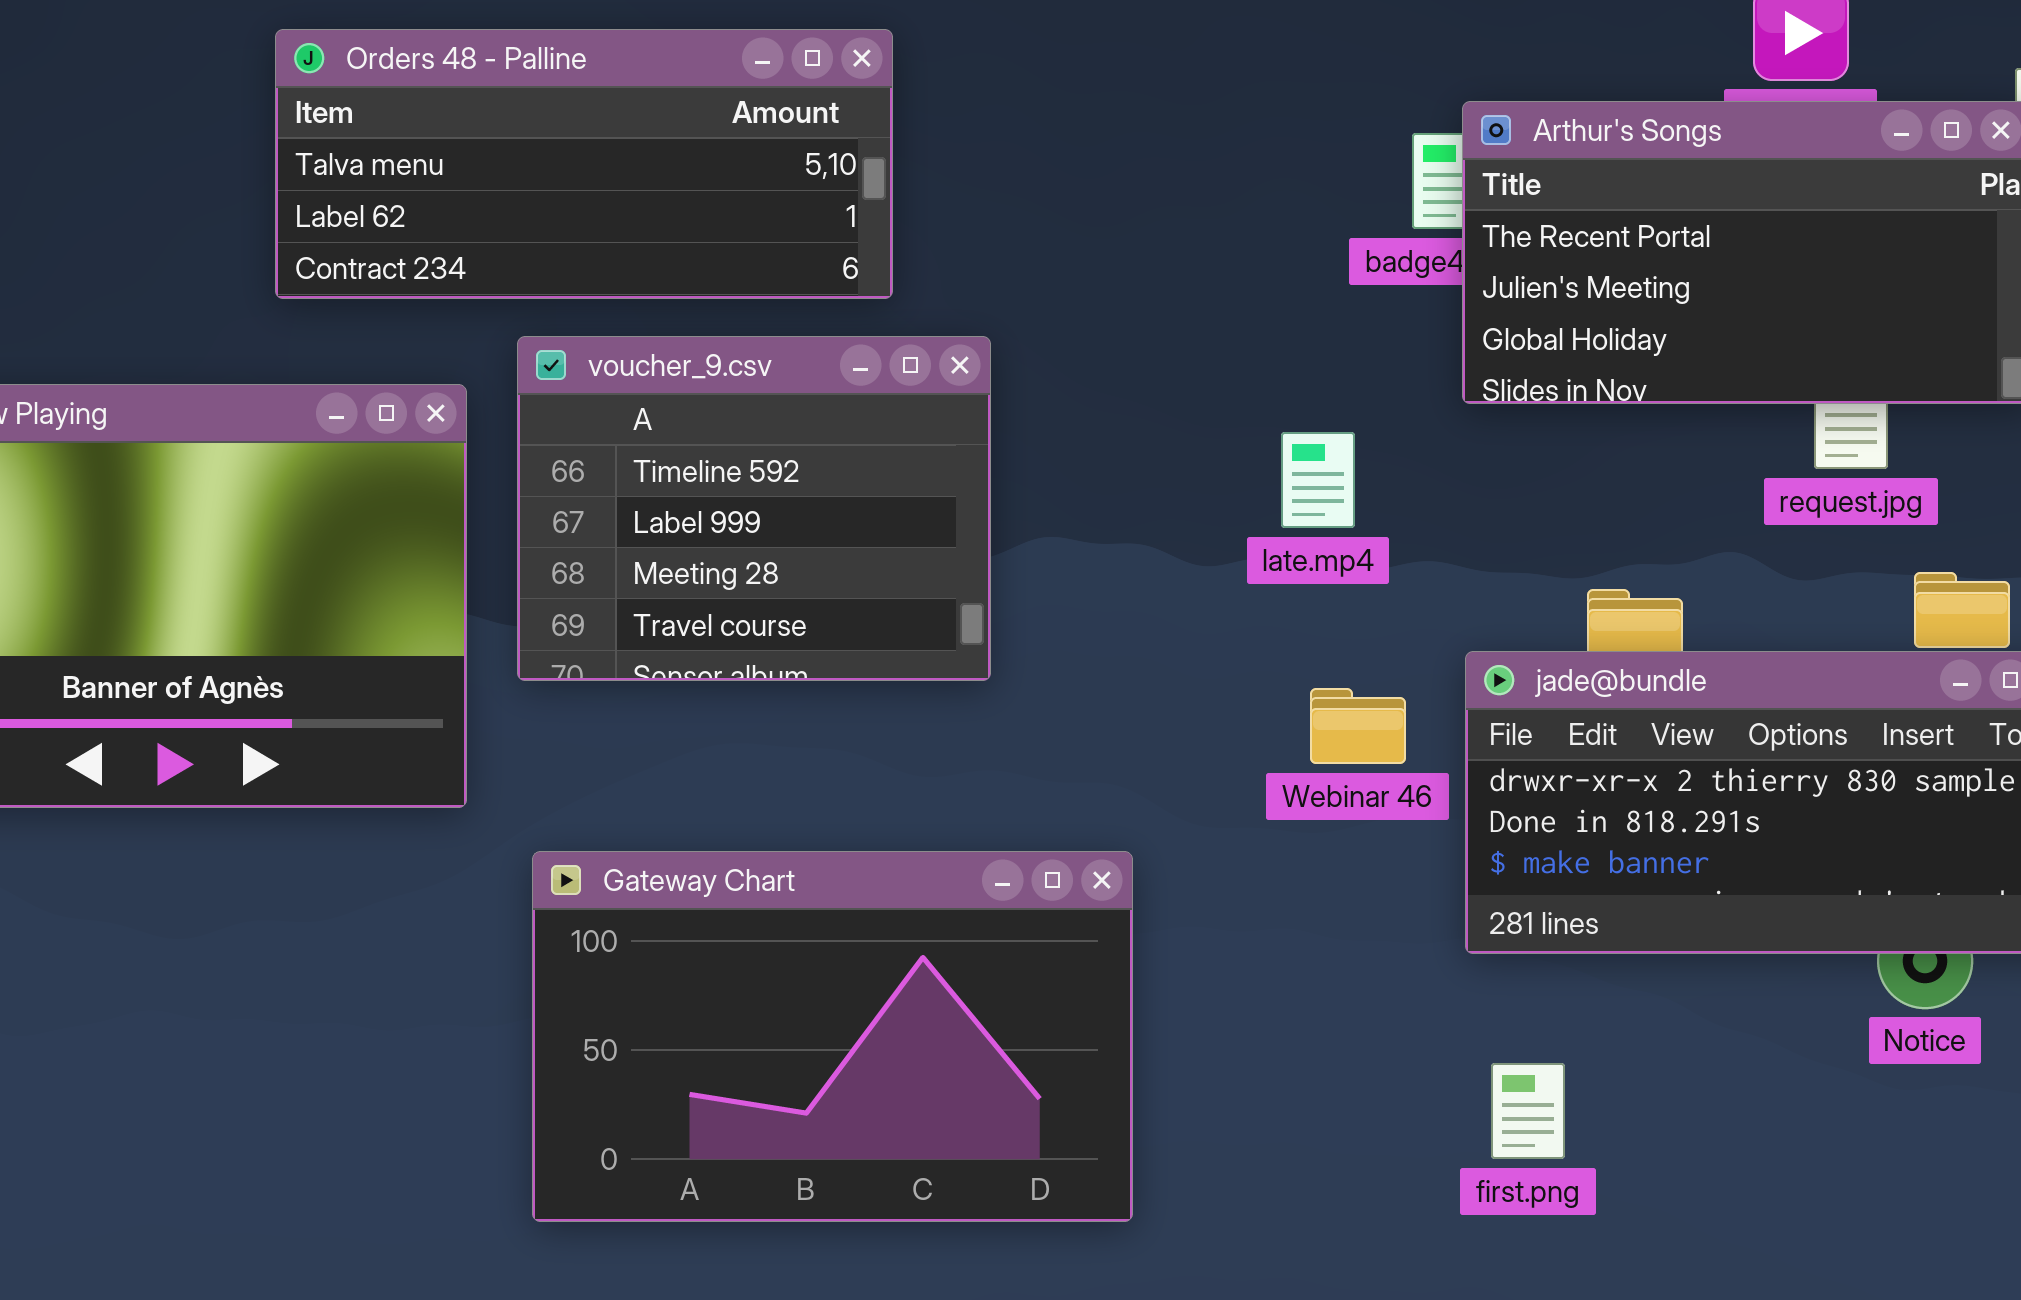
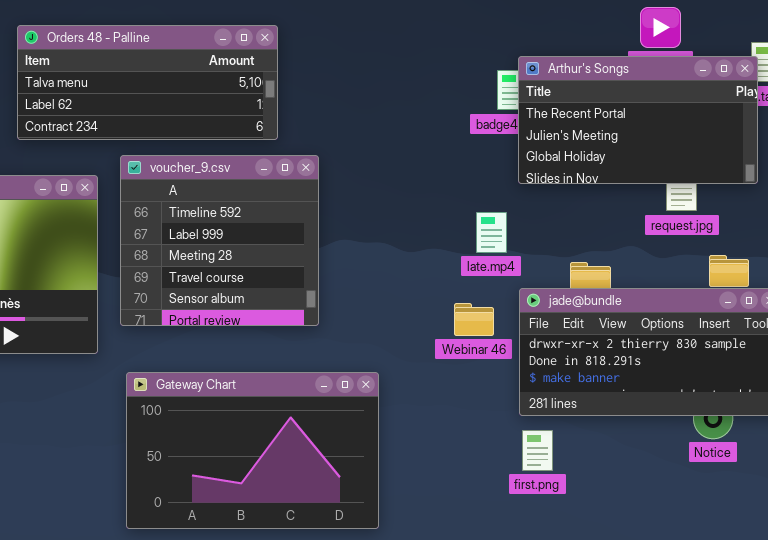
voucher_9.csv: [517,336,991,681] -> [120,155,319,326], resized
late.mp4: [1281,432,1355,528] -> [476,212,507,253], moved
first.png: [1491,1063,1565,1159] -> [522,430,553,471], moved

